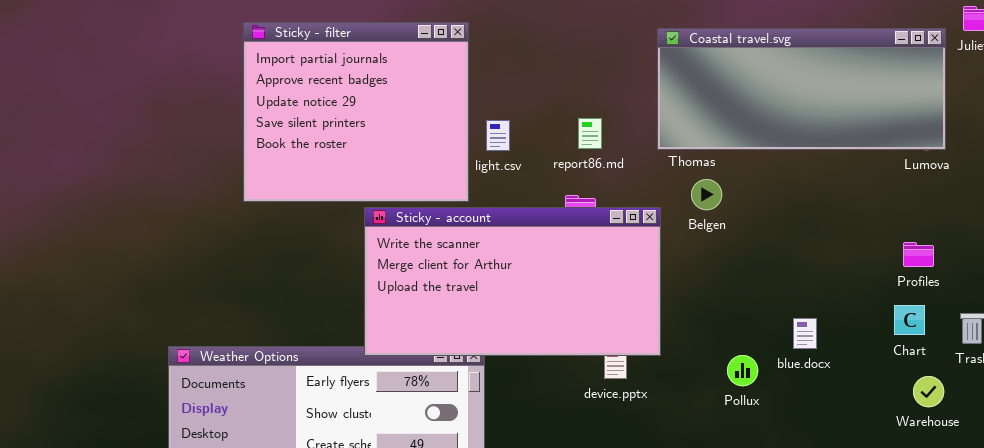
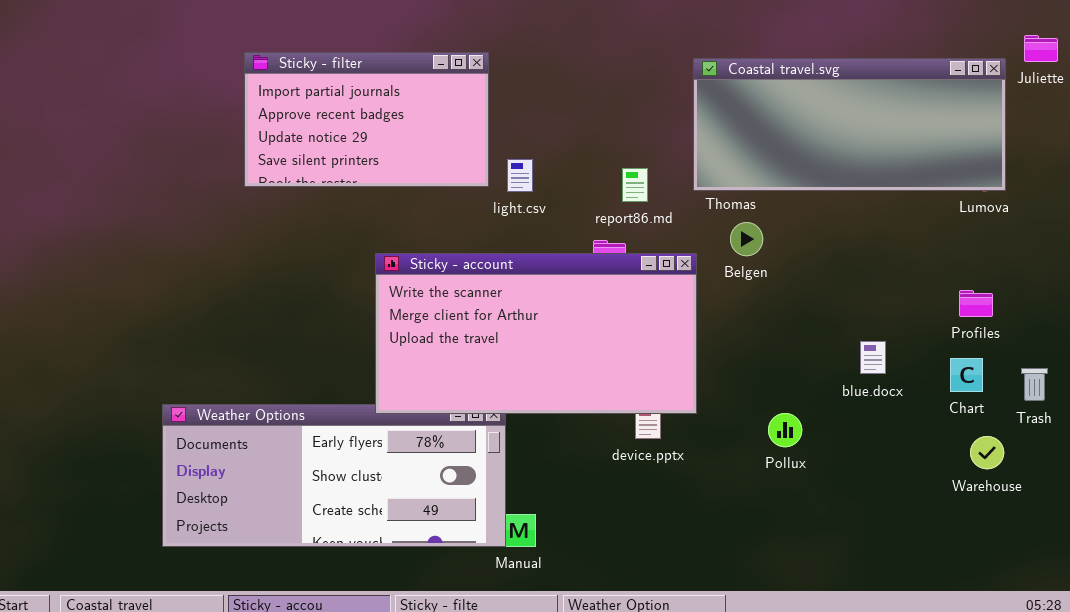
Sticky - filter: [243,22,469,202] -> [244,52,489,187], resized
report86.md: [578,118,602,149] -> [622,168,648,202], moved
blue.docx: [793,318,817,349] -> [860,341,886,374], moved

